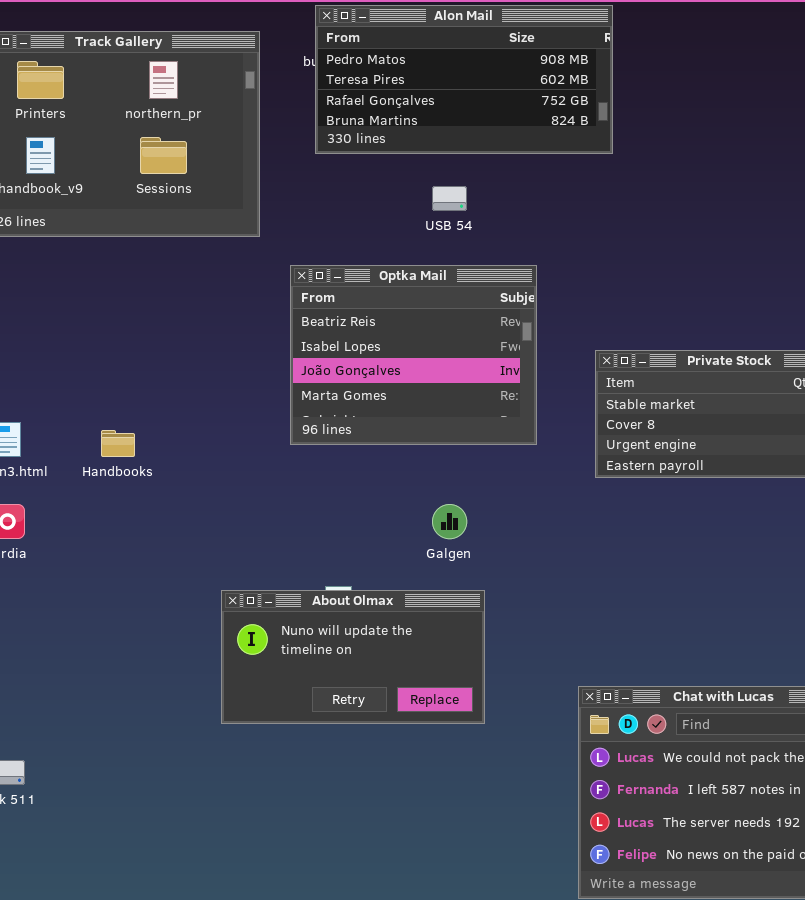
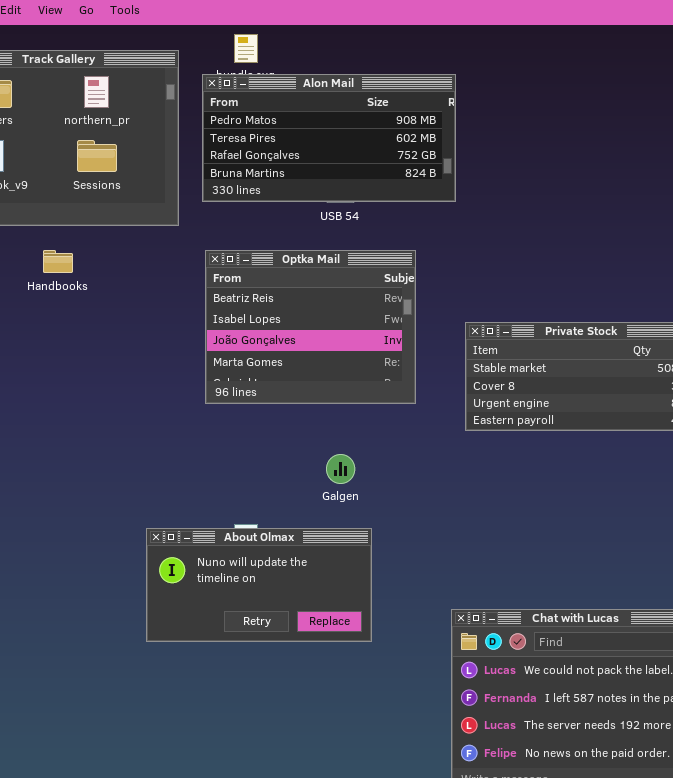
Alon Mail: [315,5,613,154] -> [202,74,456,202], moved
Handbooks: [101,430,135,457] -> [43,250,73,273], moved

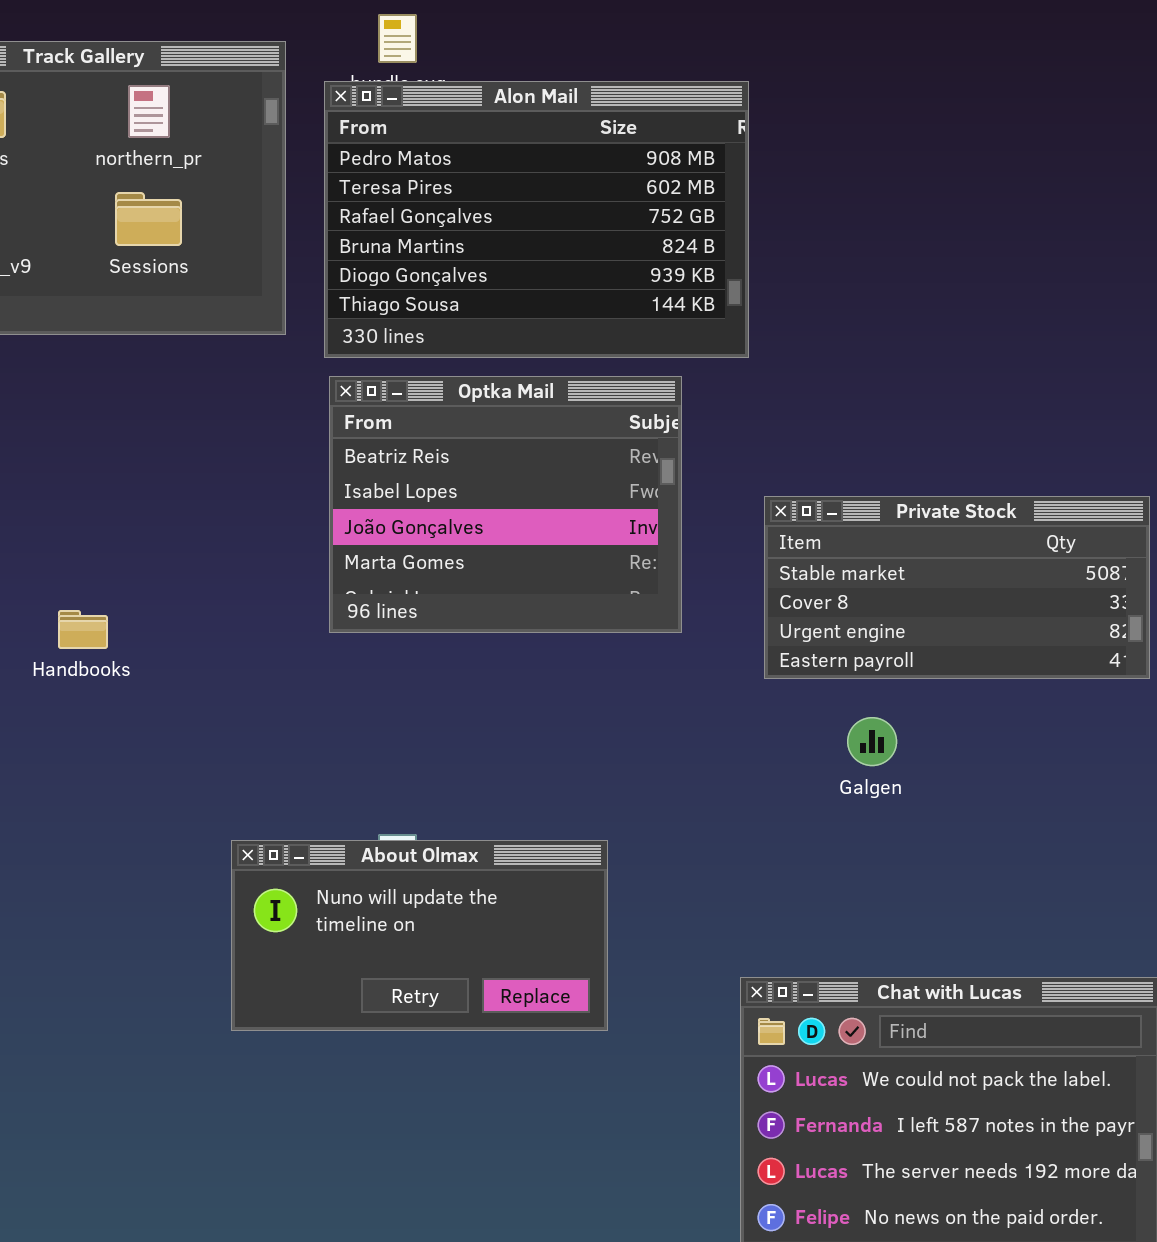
Alon Mail: [202,74,456,202] -> [324,81,749,358], resized
Handbooks: [43,250,73,273] -> [58,610,108,649], moved
Galgen: [326,454,355,484] -> [847,717,897,766], moved

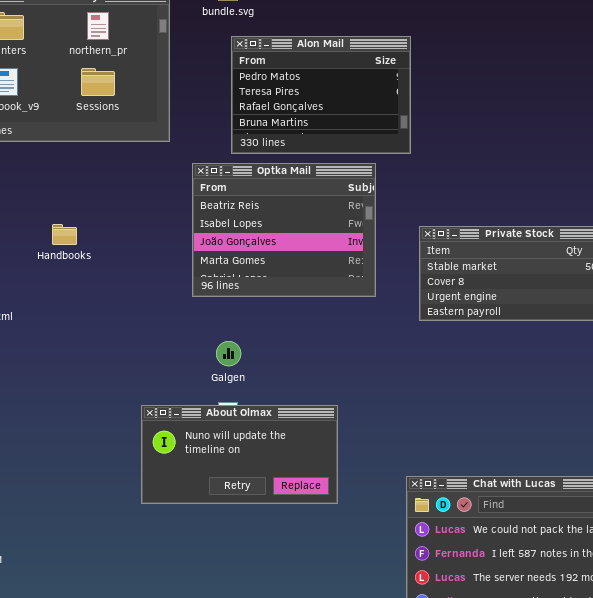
Alon Mail: [324,81,749,358] -> [231,36,411,154], resized
Handbooks: [58,610,108,649] -> [52,224,77,245], moved
Galgen: [847,717,897,766] -> [216,341,241,366], moved

